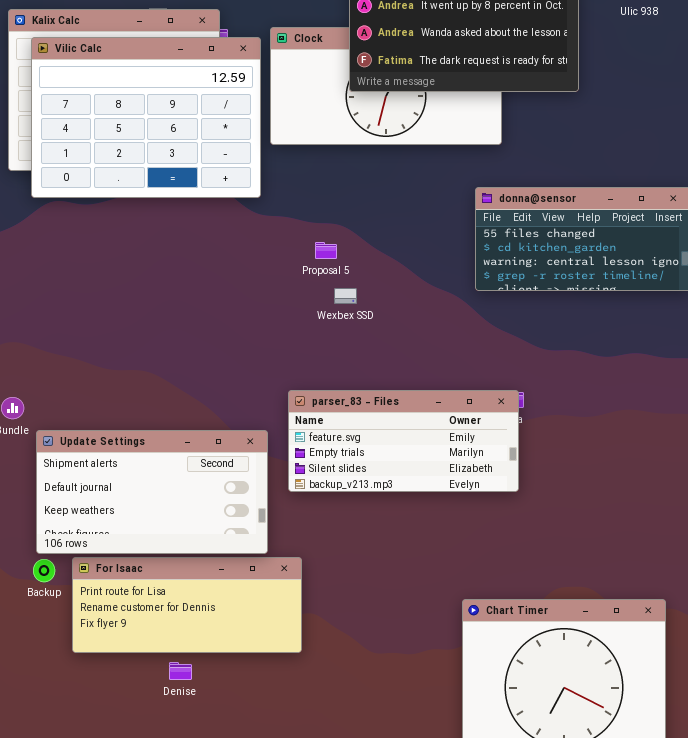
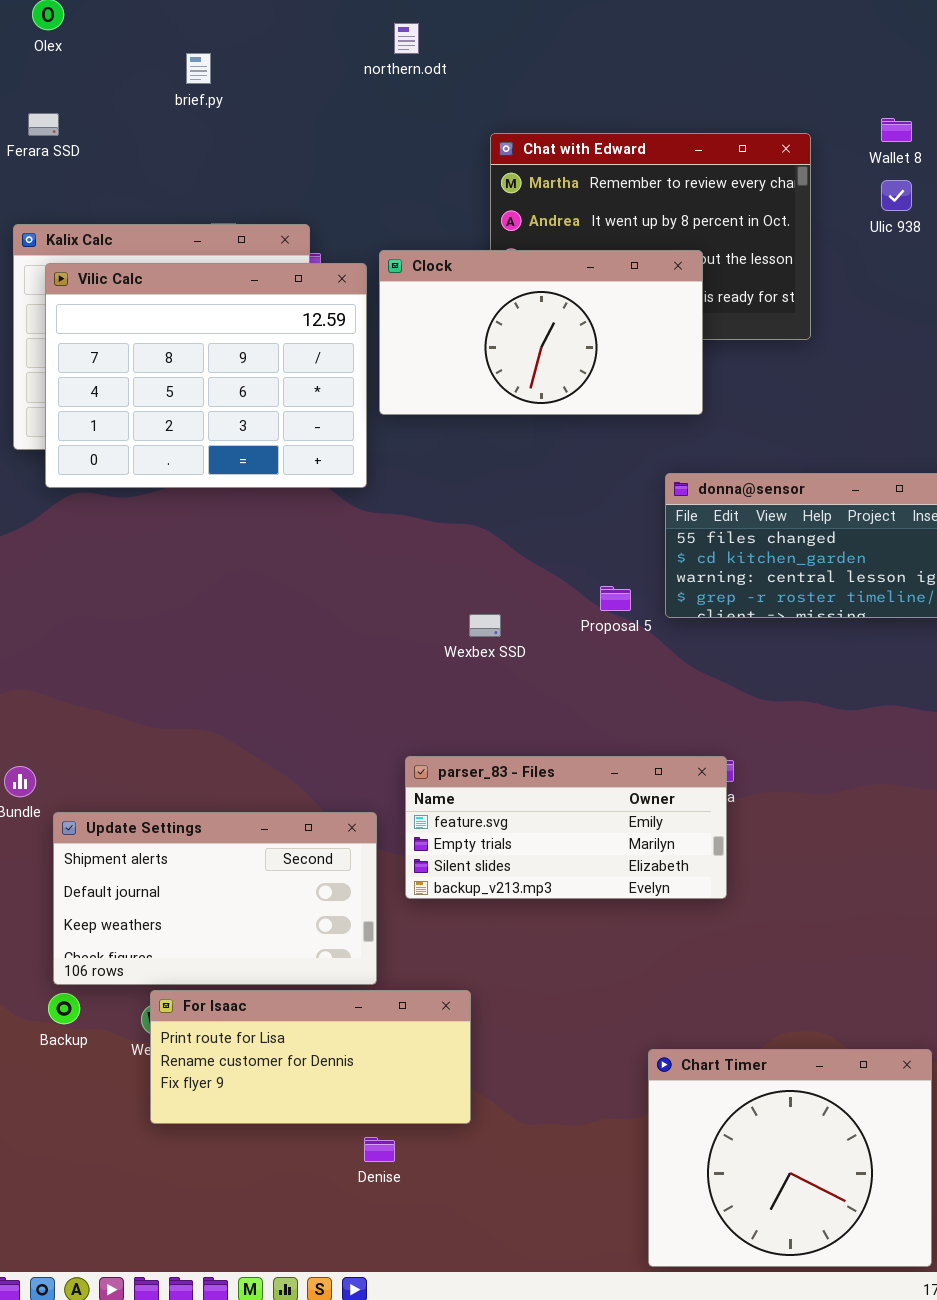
Clock: [270,27,502,145] -> [379,250,703,415], raised
Proposal 5: [315,242,337,259] -> [600,586,631,611], moved
For Isaac: [72,557,302,653] -> [150,990,471,1124], moved
Denise: [169,662,192,680] -> [364,1137,395,1162], moved

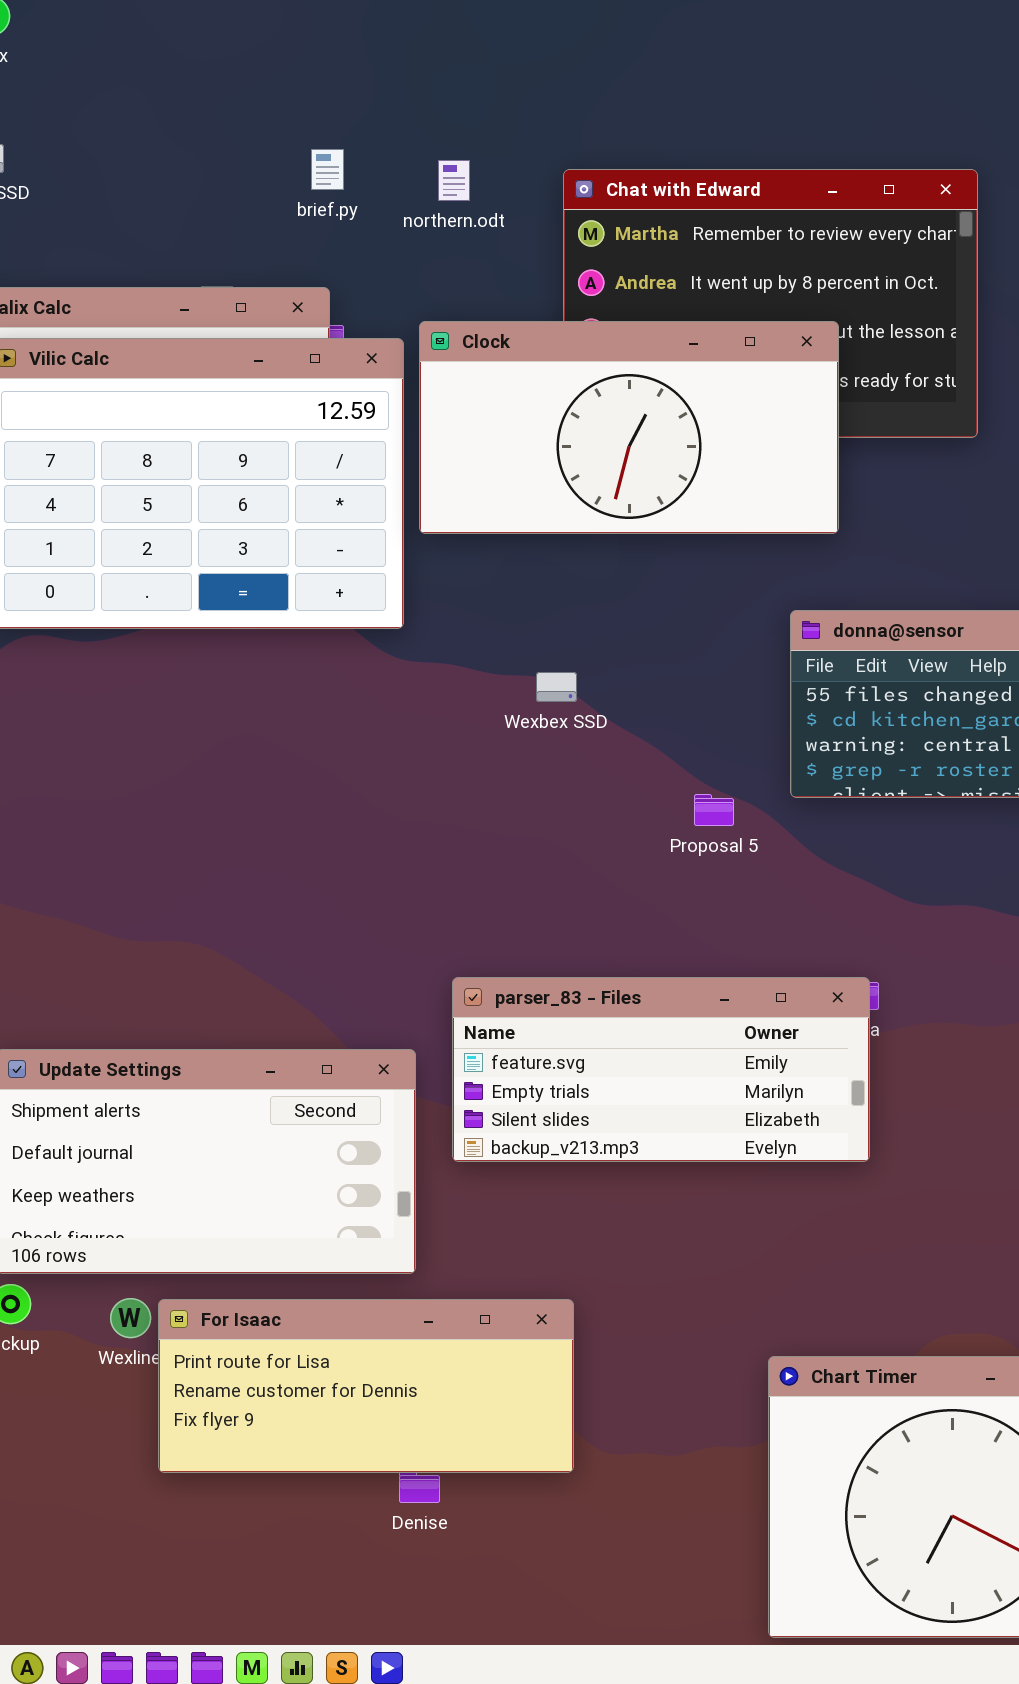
northern.odt: [394,23,419,54] -> [438,160,470,201], moved
brief.py: [186,53,211,84] -> [311,149,344,190], moved
Proposal 5: [600,586,631,611] -> [694,794,734,826], moved
Wexbex SSD: [469,614,501,637] -> [536,672,577,702], moved
For Isaac: [150,990,471,1124] -> [158,1299,574,1473], moved

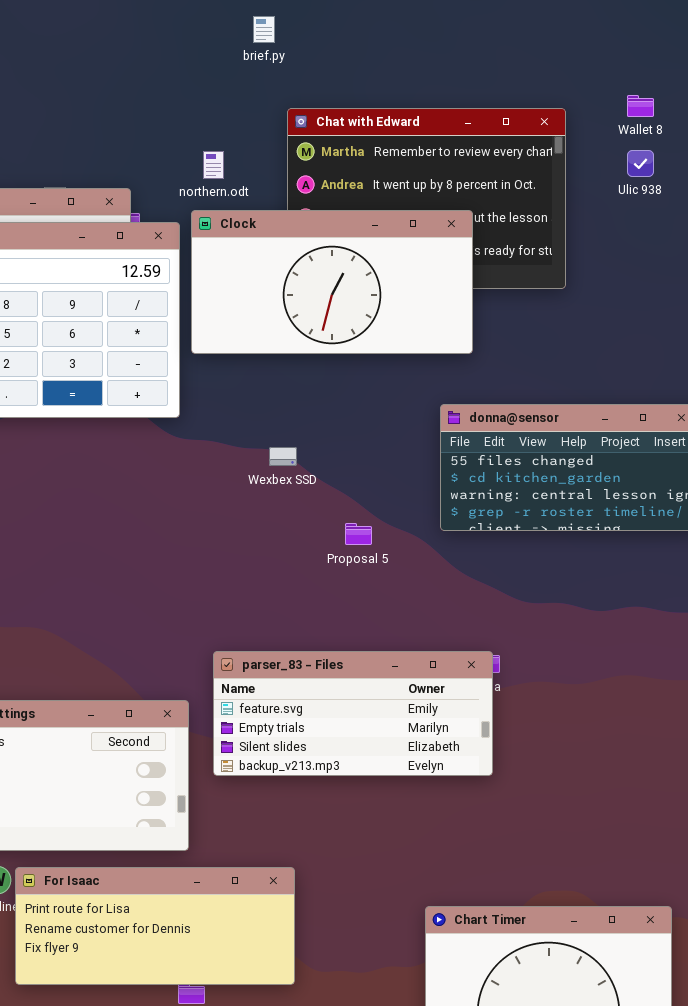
brief.py: [311,149,344,190] -> [253,16,275,43], moved
northern.odt: [438,160,470,201] -> [203,151,224,179], moved
Proposal 5: [694,794,734,826] -> [345,523,372,545], moved

